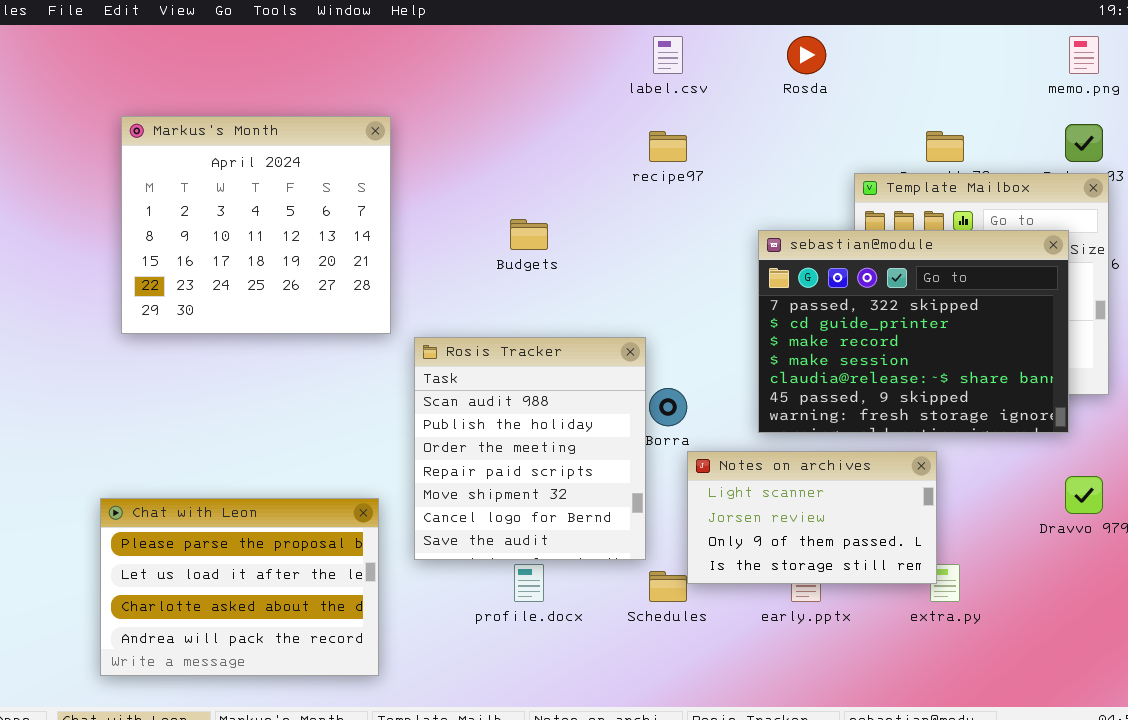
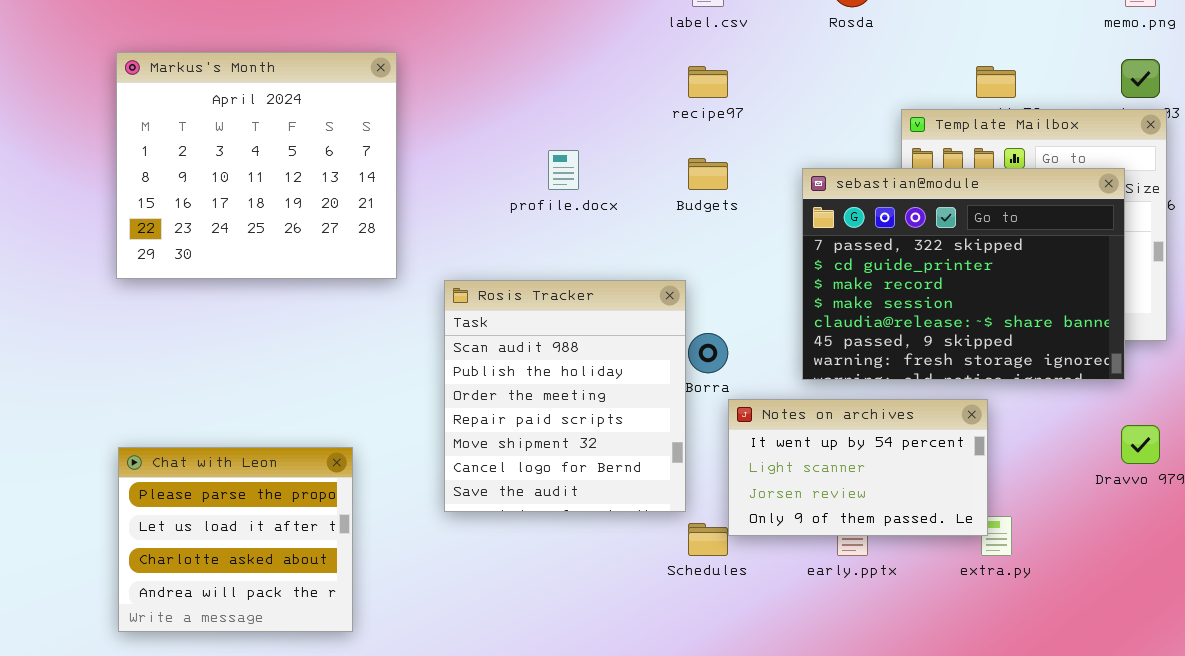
Markus's Month: [121,116,391,334] -> [116,52,397,279], moved
Budgets: [510,219,548,250] -> [688,158,728,190], moved
Notes on archives: [687,451,937,584] -> [728,399,988,536], scrolled up 1 row
Chat with Leon: [100,498,379,676] -> [118,447,353,632], resized
profile.docx: [514,564,544,602] -> [548,150,579,190], moved

